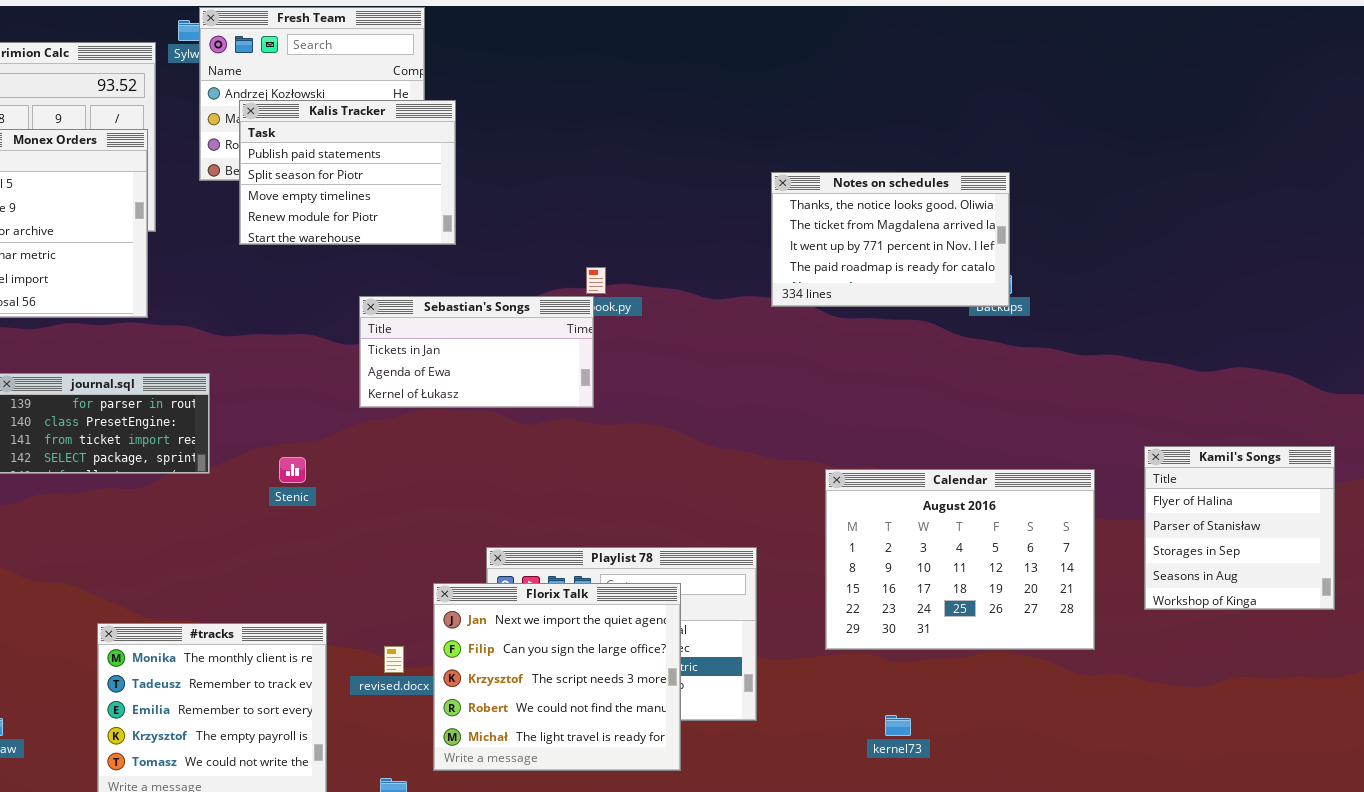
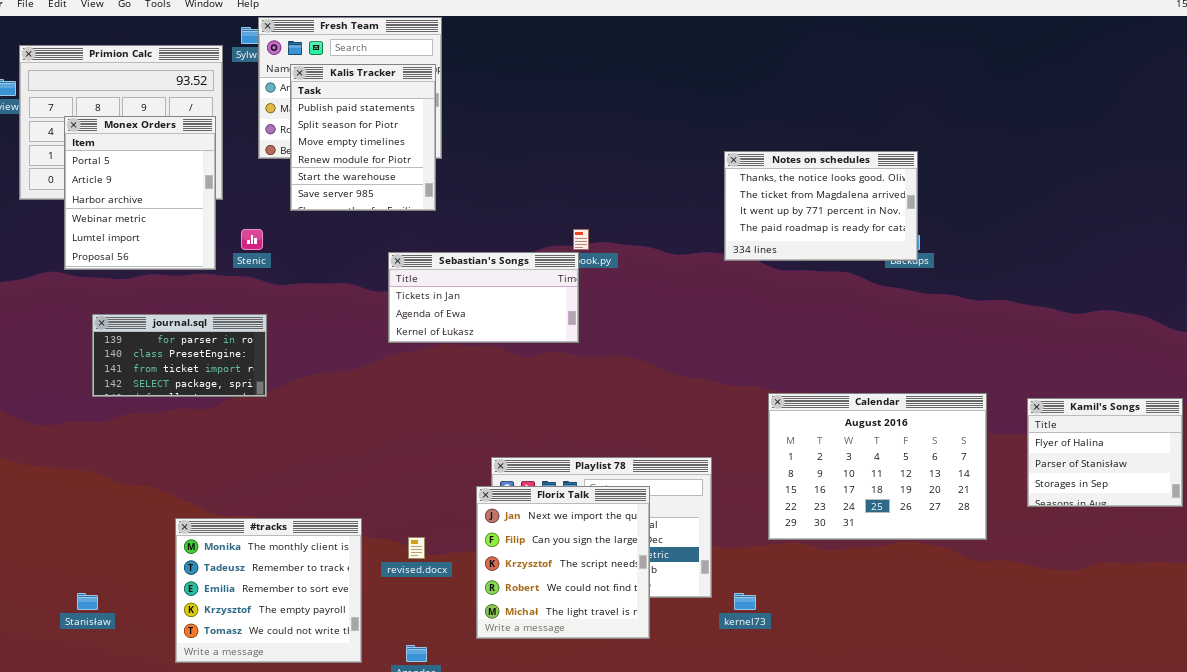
Kalis Tracker: [239,100,456,245] -> [290,64,436,211], resized
Kamil's Songs: [1144,446,1335,610] -> [1027,398,1183,507], resized
Stenic: [279,457,306,483] -> [241,229,263,250], moved
Florix Talk: [433,583,681,771] -> [476,486,650,639], resized
kernel73: [885,715,911,736] -> [734,593,756,610], moved

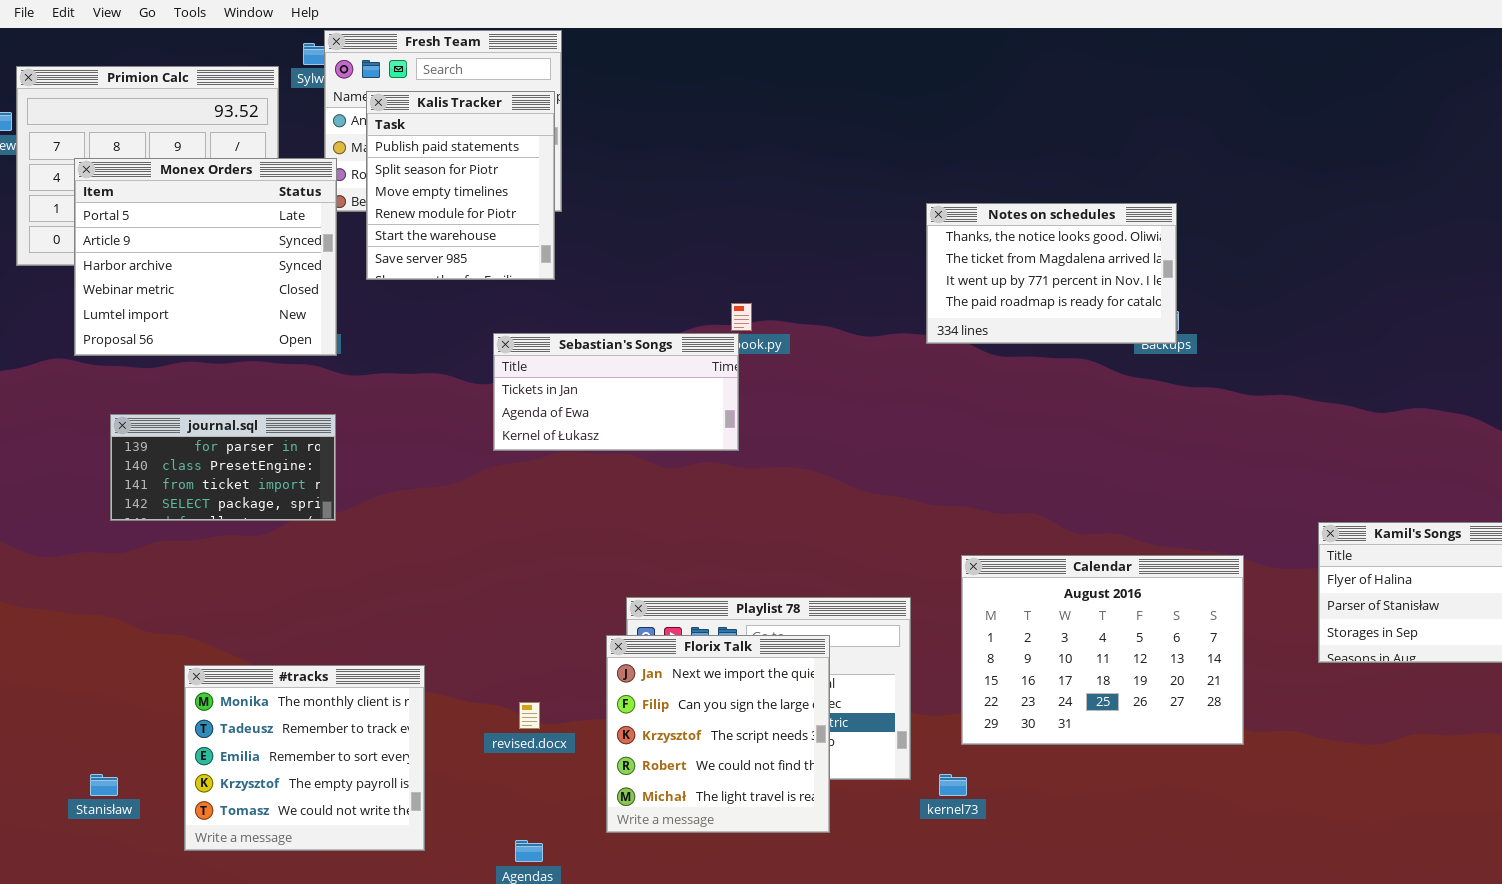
Monex Orders: [64,116,216,270] -> [74,158,337,356], resized
Calendar: [768,393,987,540] -> [961,555,1244,745], moved
#tracks: [175,518,362,663] -> [184,665,425,851], moved

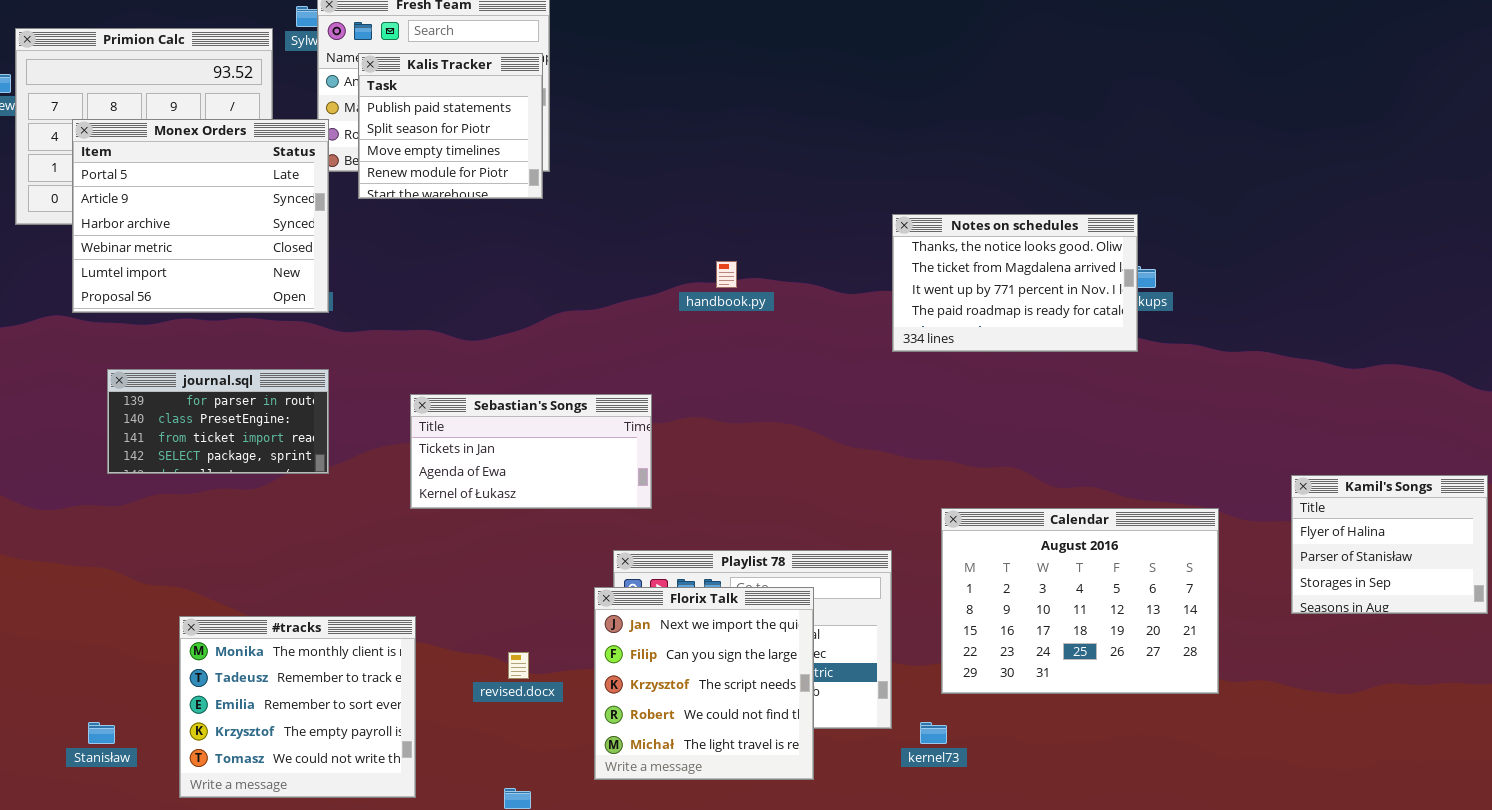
Kalis Tracker: [366,91,555,280] -> [358,53,543,199], resized
Notes on schedules: [926,203,1177,344] -> [892,214,1138,352], moved
Sebastian's Songs: [493,333,739,451] -> [410,394,652,509], moved

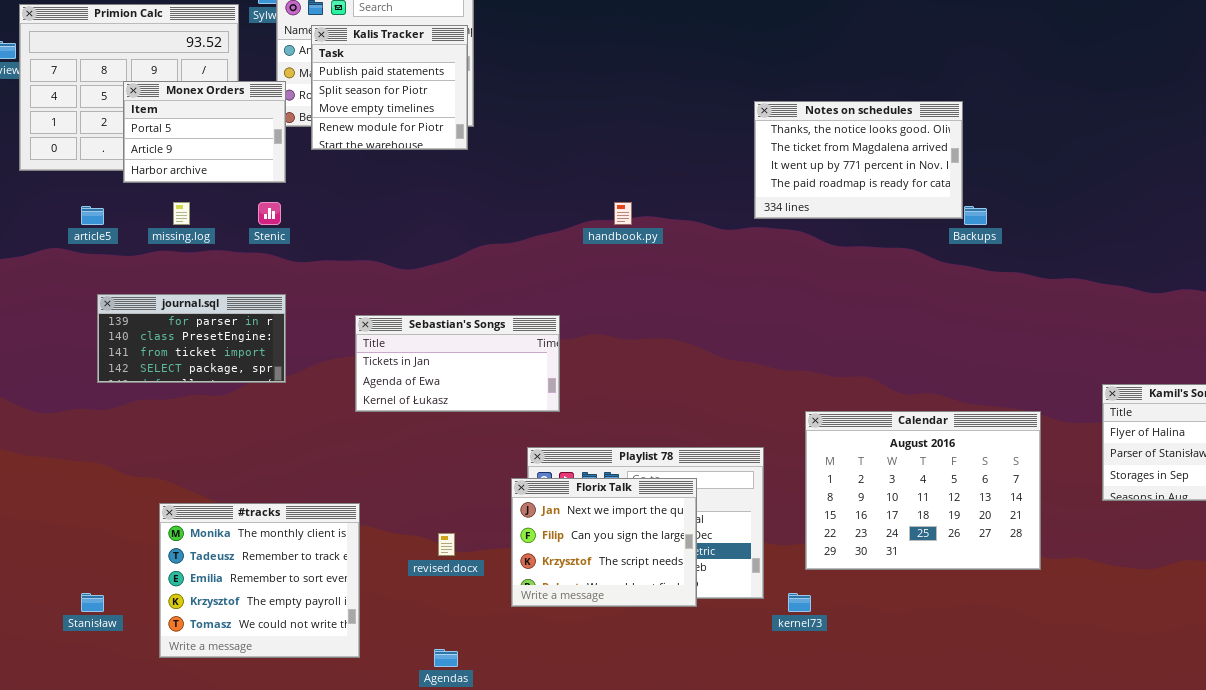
Monex Orders: [72,119,329,313] -> [123,81,286,183], resized
Notes on schedules: [892,214,1138,352] -> [754,101,963,219], moved
Florix Talk: [594,587,814,780] -> [511,478,697,607], resized

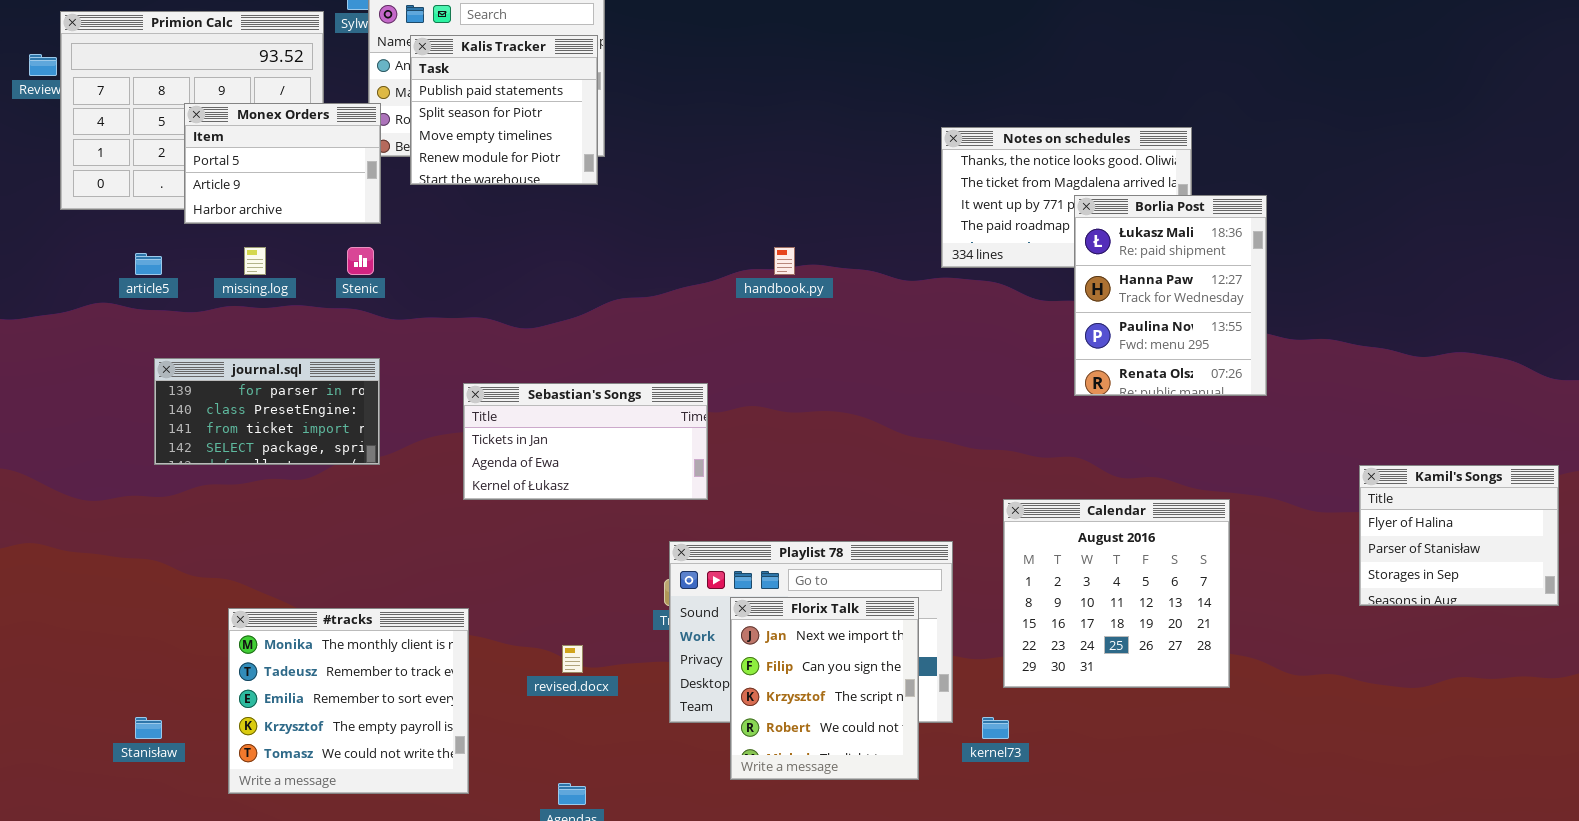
Borlia Post: none -> [1074,195,1267,396], opened
Calendar: [805,411,1041,570] -> [1003,499,1230,688], resized
Florix Talk: [511,478,697,607] -> [730,597,919,780], moved, resized

